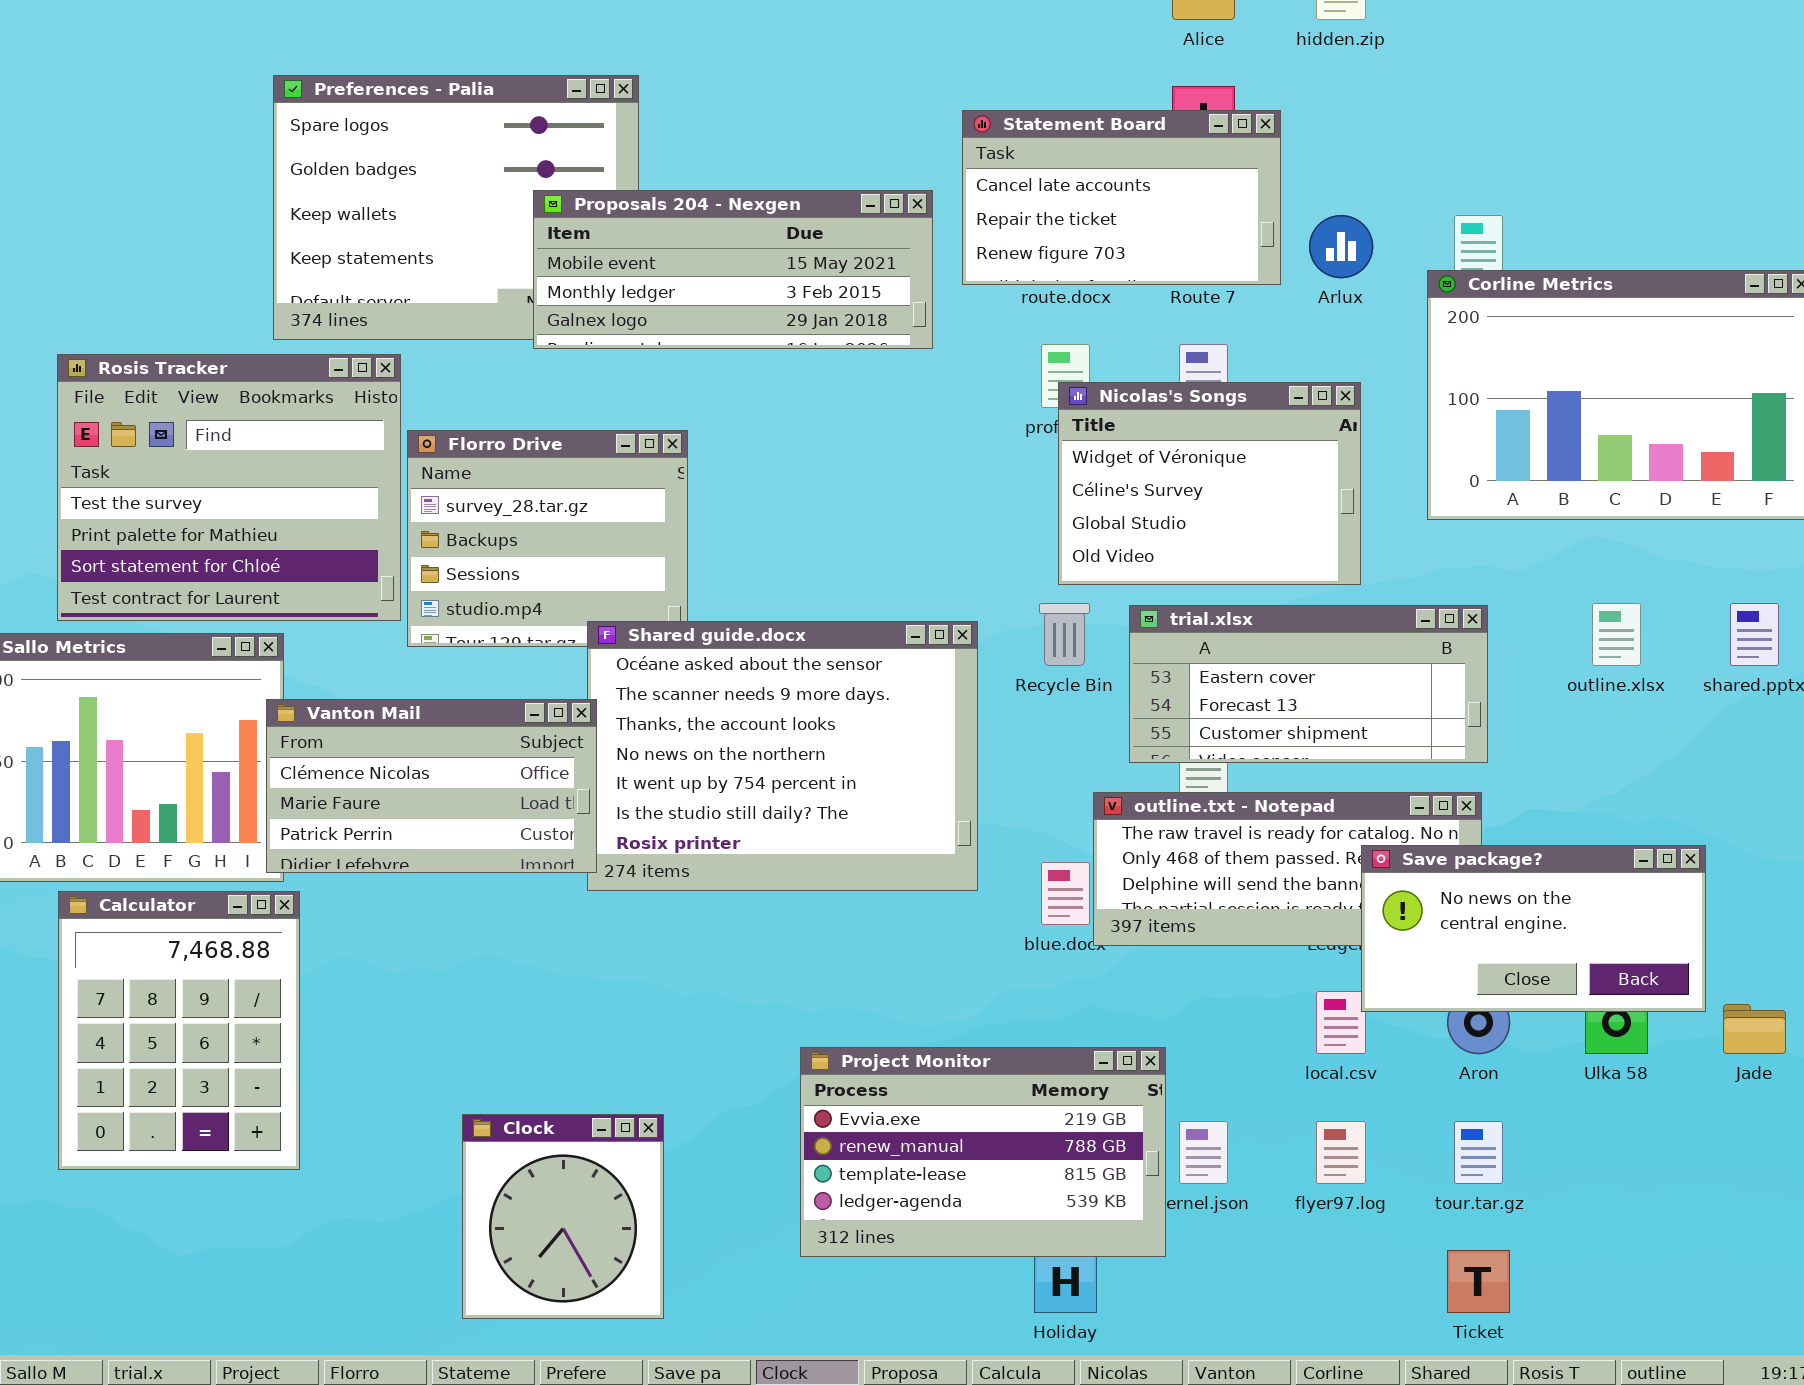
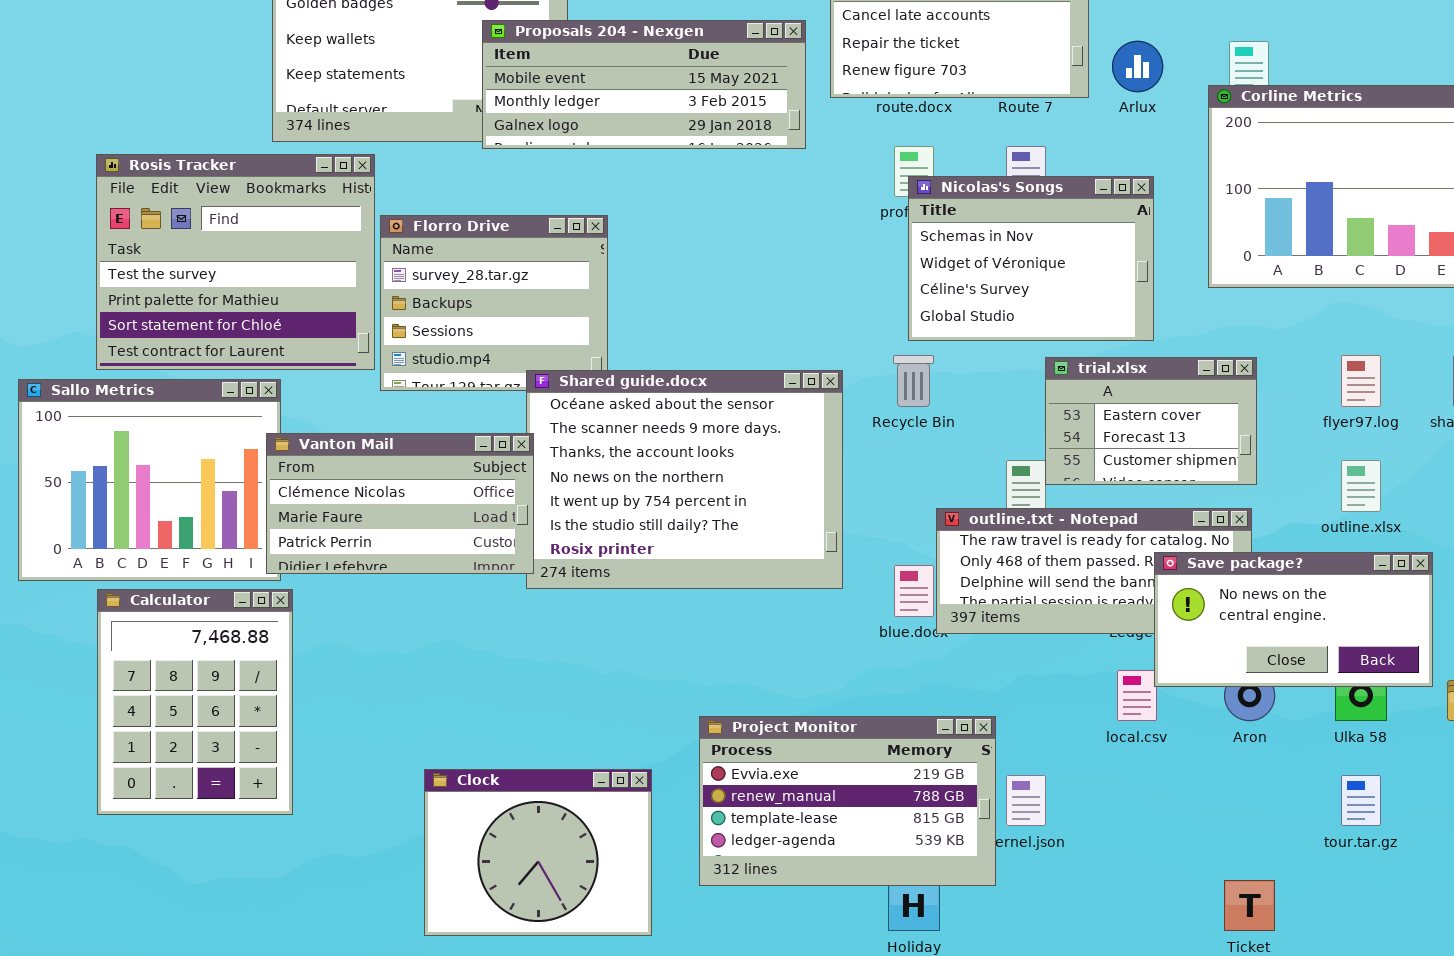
Nicolas's Songs: [1058,382,1361,585] -> [908,176,1154,341], scrolled up 1 row
outline.xlsx: [1592,603,1641,666] -> [1341,460,1381,512], moved
trial.xlsx: [1129,605,1488,763] -> [1045,357,1257,485], resized
Clock: [462,1114,664,1319] -> [424,769,652,936], resized
flyer97.log: [1316,1121,1366,1184] -> [1341,355,1381,407], moved
tour.tar.gz: [1454,1121,1503,1184] -> [1341,775,1381,826], moved

